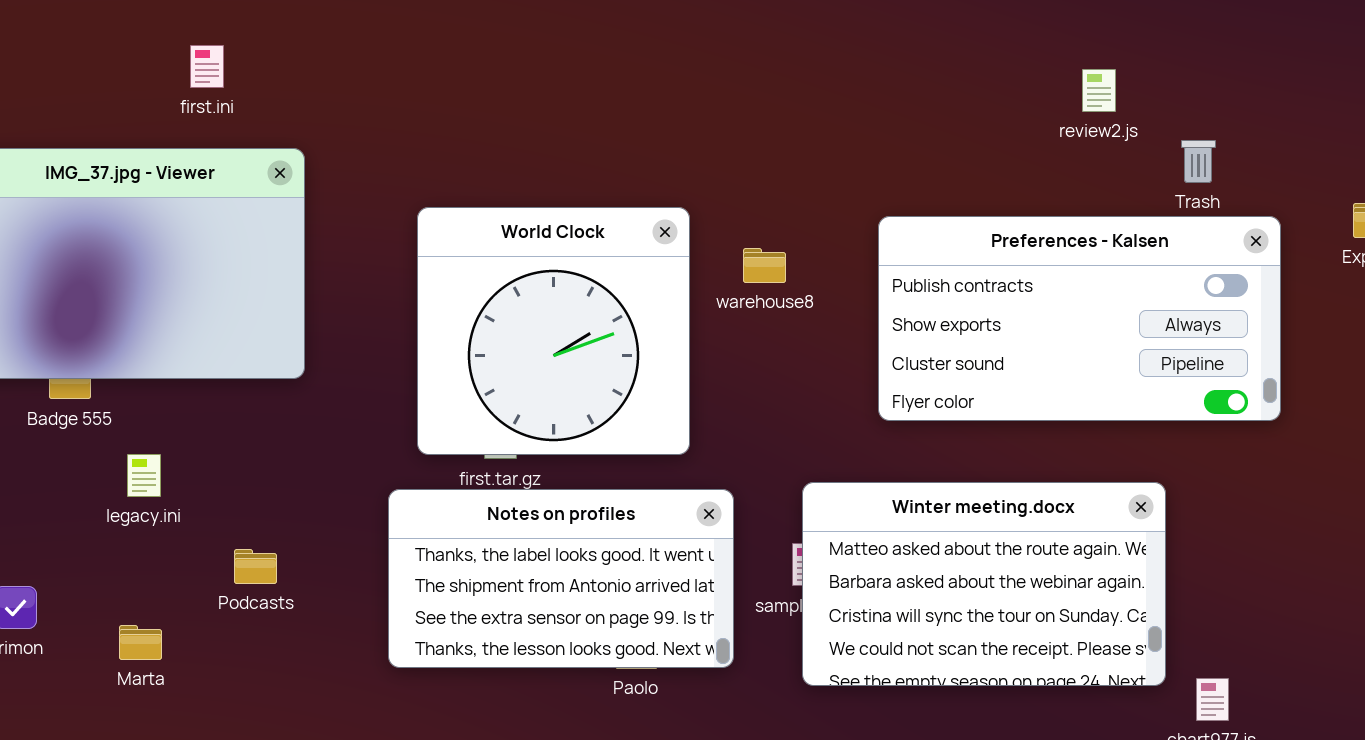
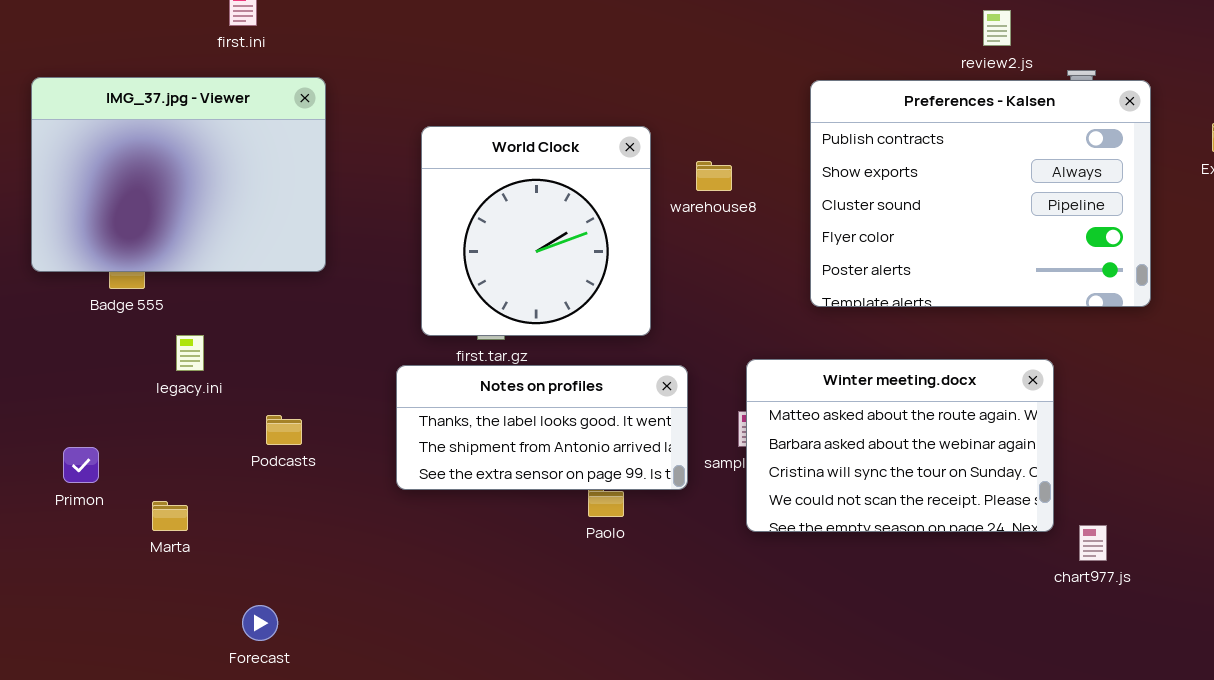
Preferences - Kalsen: [878,216,1281,421] -> [810,80,1151,307], resized
Notes on profiles: [388,489,734,668] -> [396,365,688,490], resized
Marta: [119,625,162,660] -> [152,501,188,531], moved

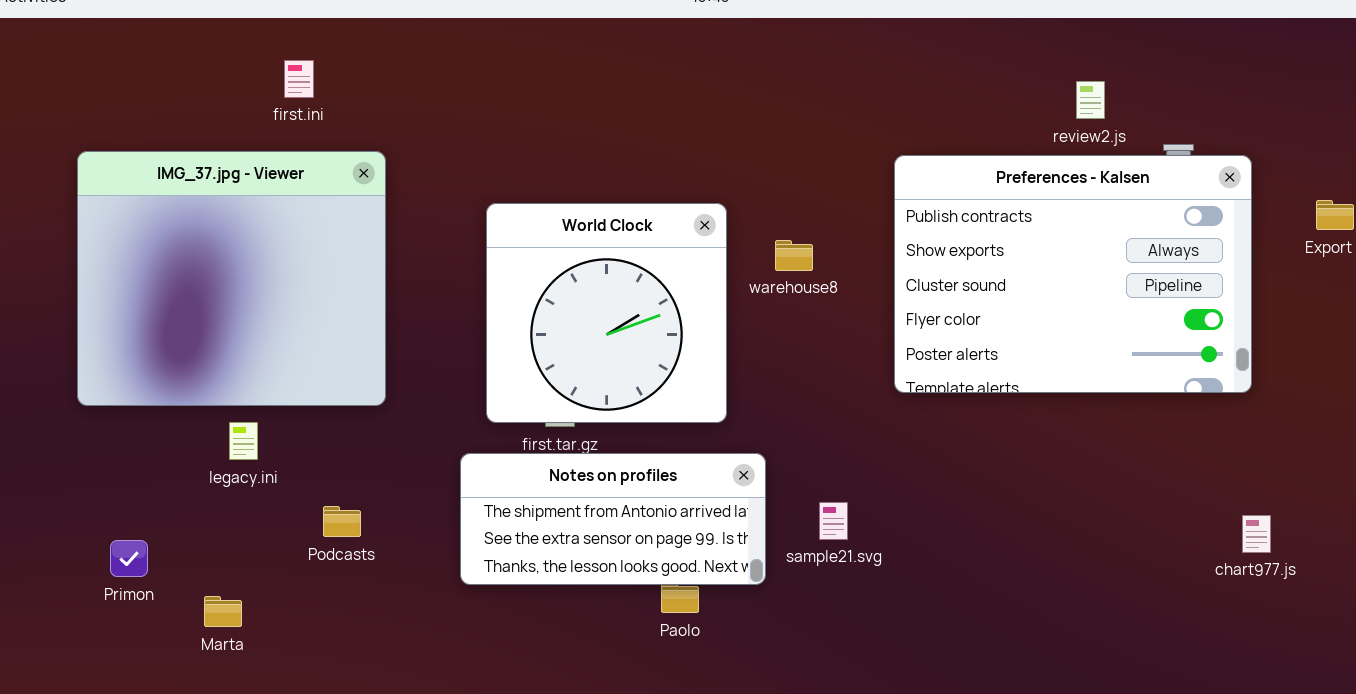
IMG_37.jpg - Viewer: [31,77,326,272] -> [77,151,386,406], resized
Winter meeting.docx: [746,359,1054,532] -> none, closed
Notes on profiles: [396,365,688,490] -> [460,453,766,585], scrolled down 1 row
chart977.js: [1079,525,1107,561] -> [1242,515,1271,553], moved

